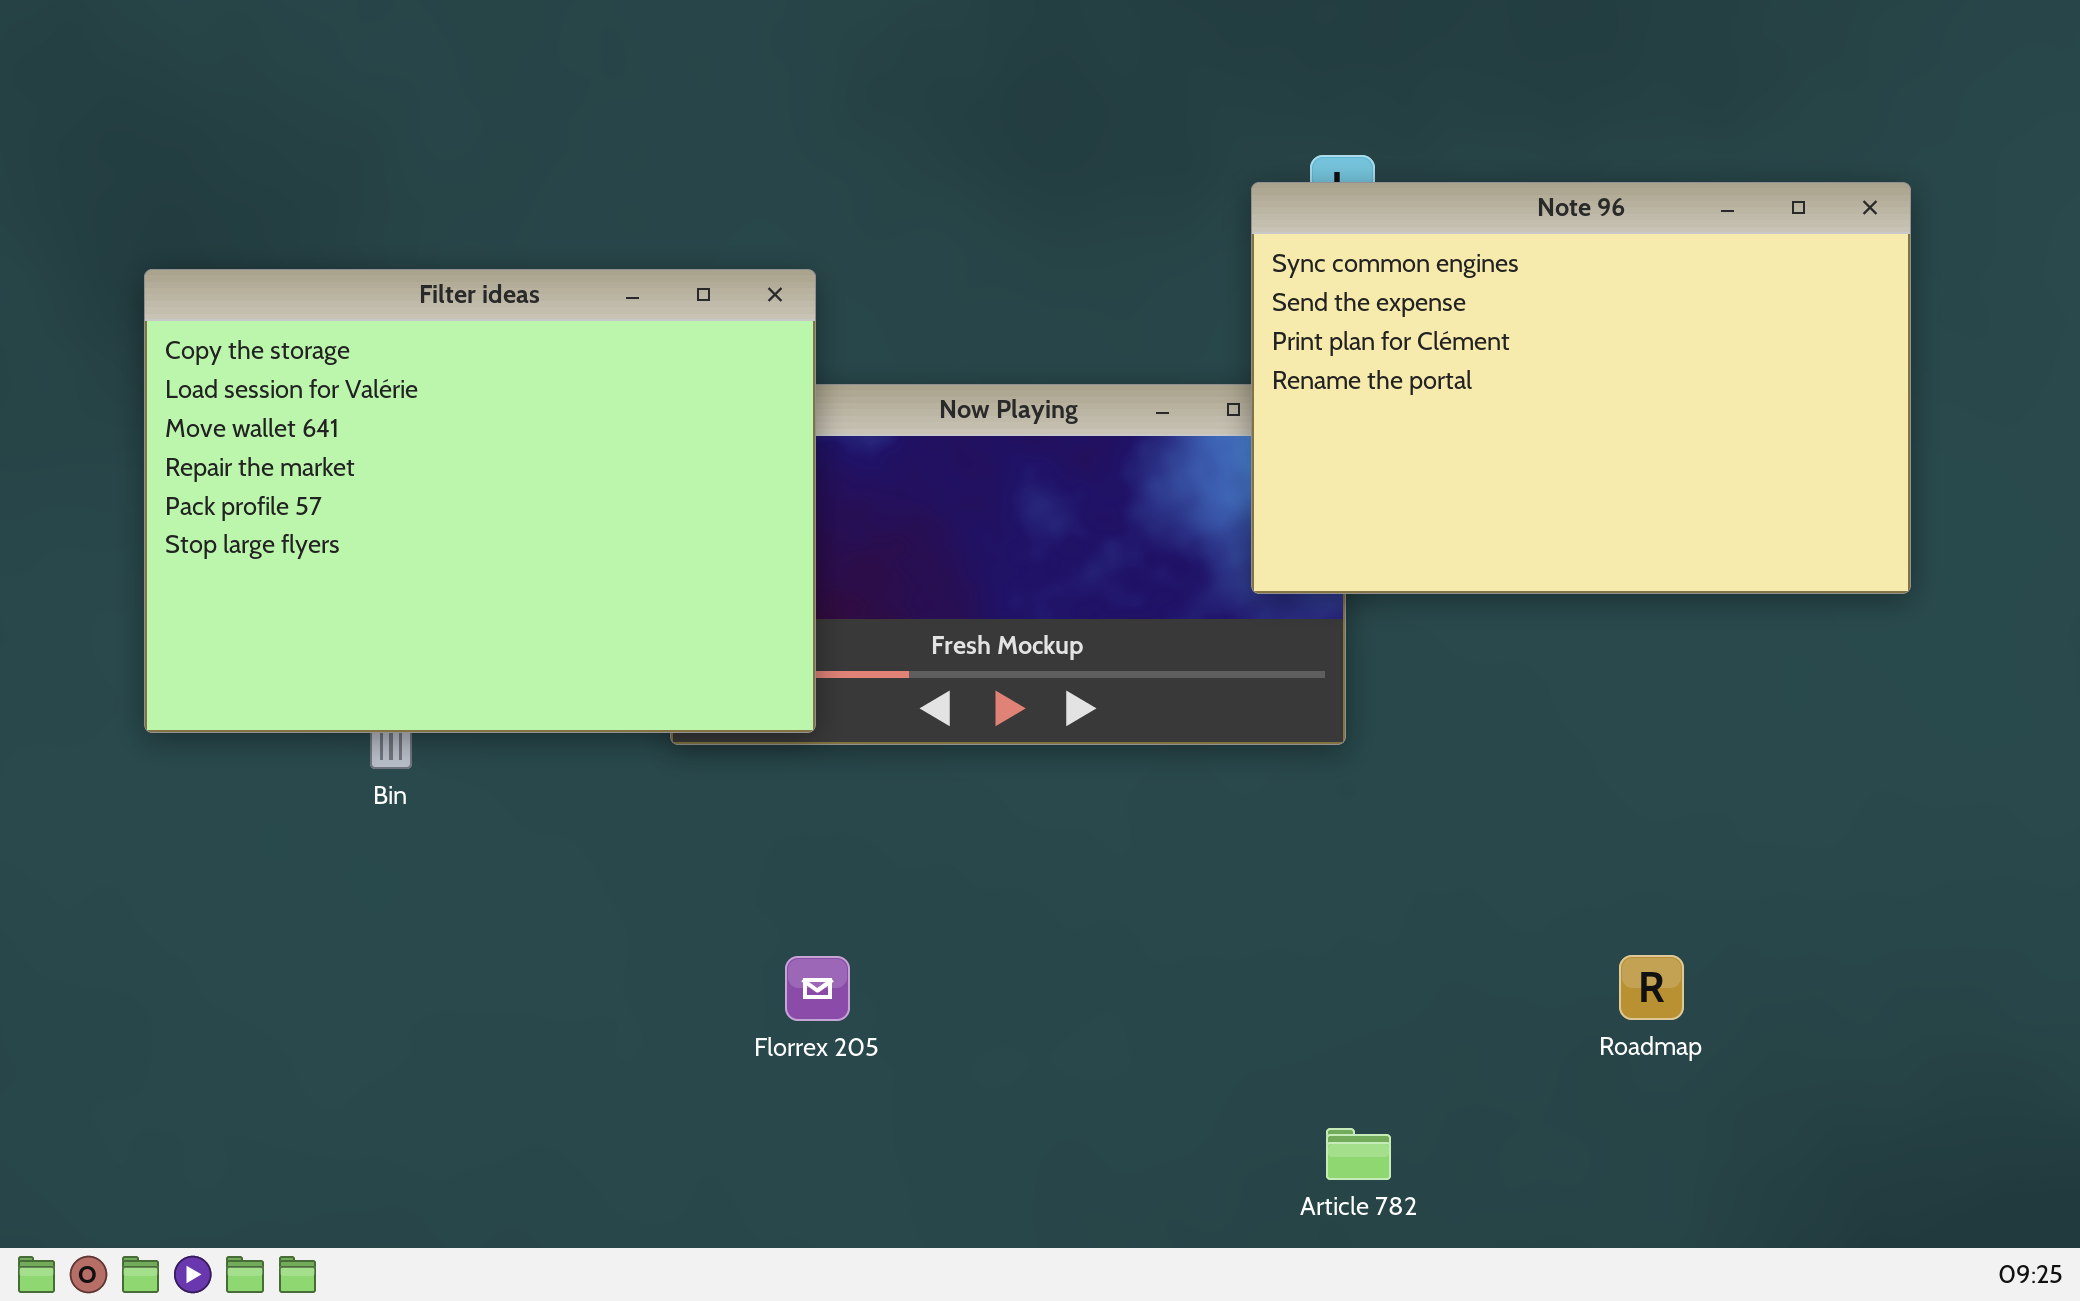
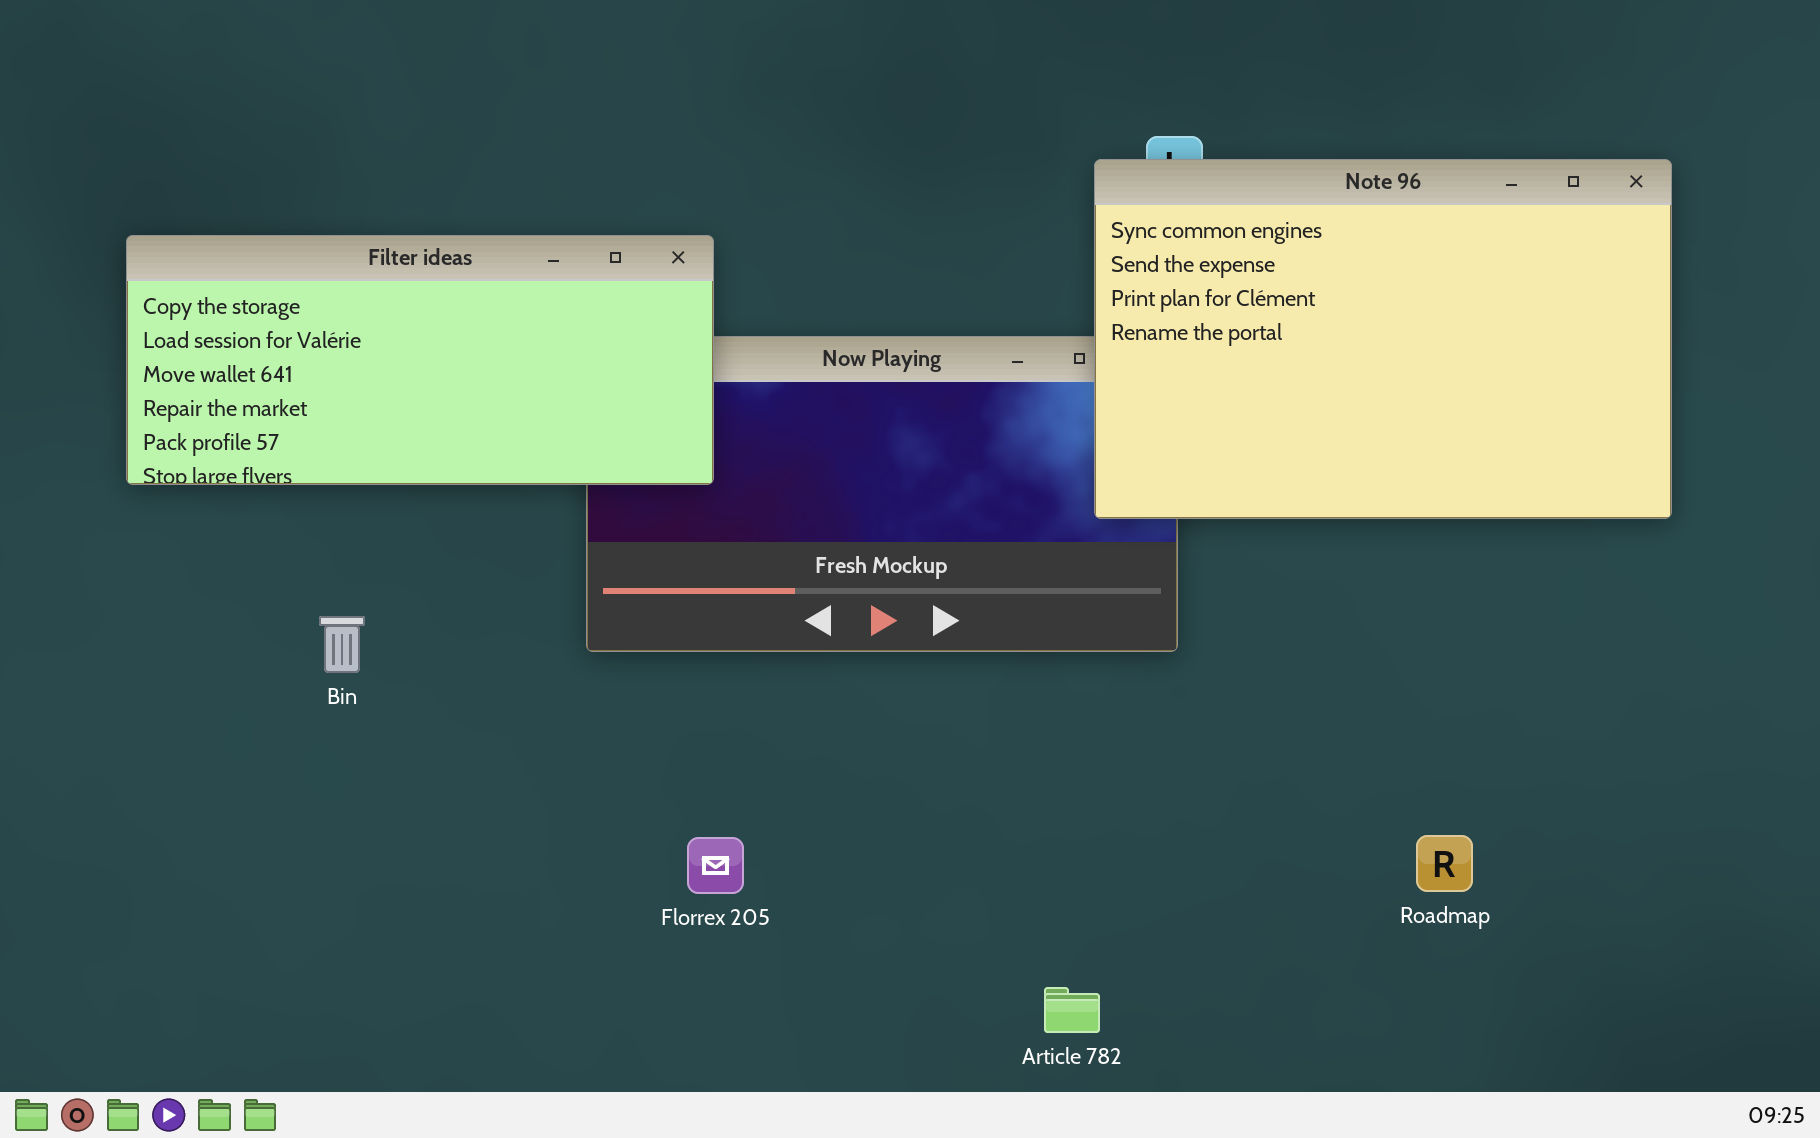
Filter ideas: [144,269,816,733] -> [126,235,714,485], resized
Article 782: [1326,1128,1391,1180] -> [1044,987,1100,1033], moved

